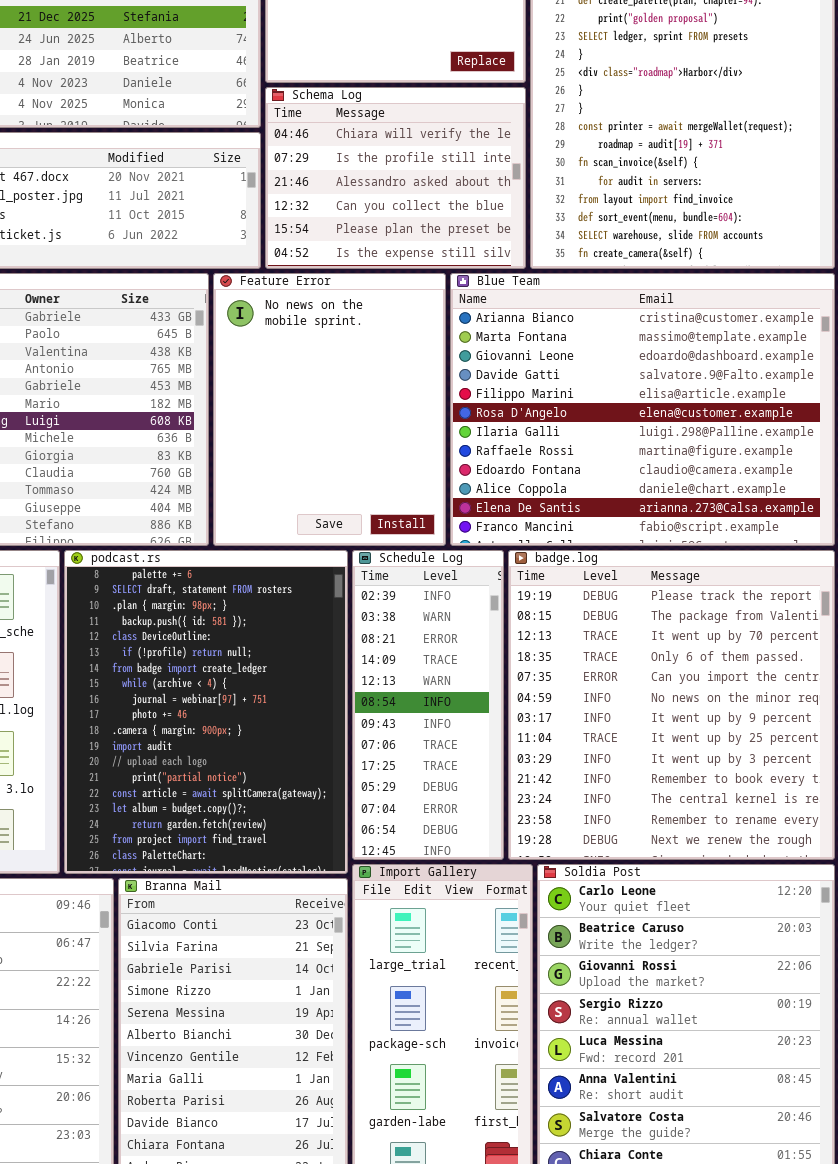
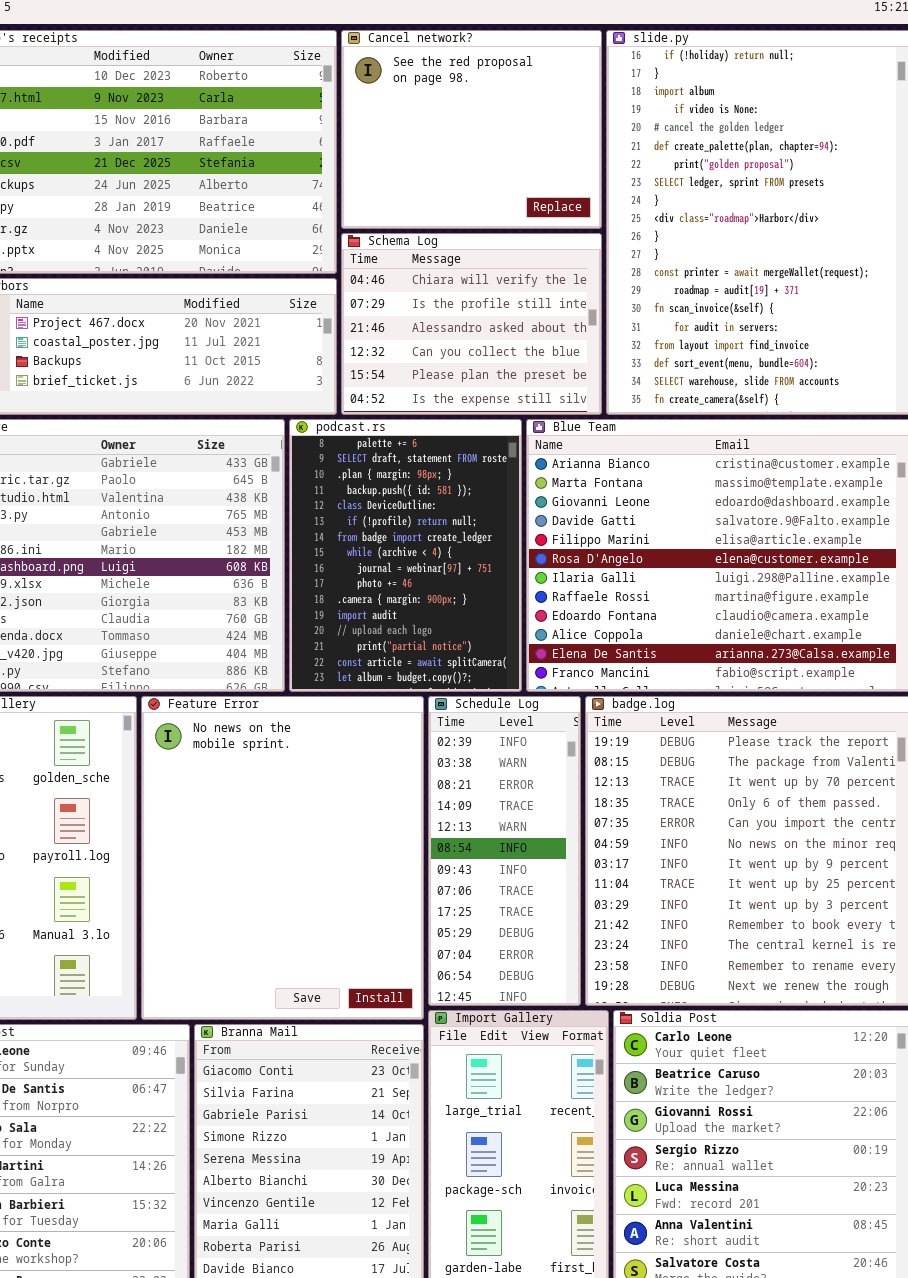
Feature Error: [213,273,446,546] -> [141,696,424,1020], moved, resized
podcast.rs: [64,550,348,874] -> [289,419,522,692], moved, resized

